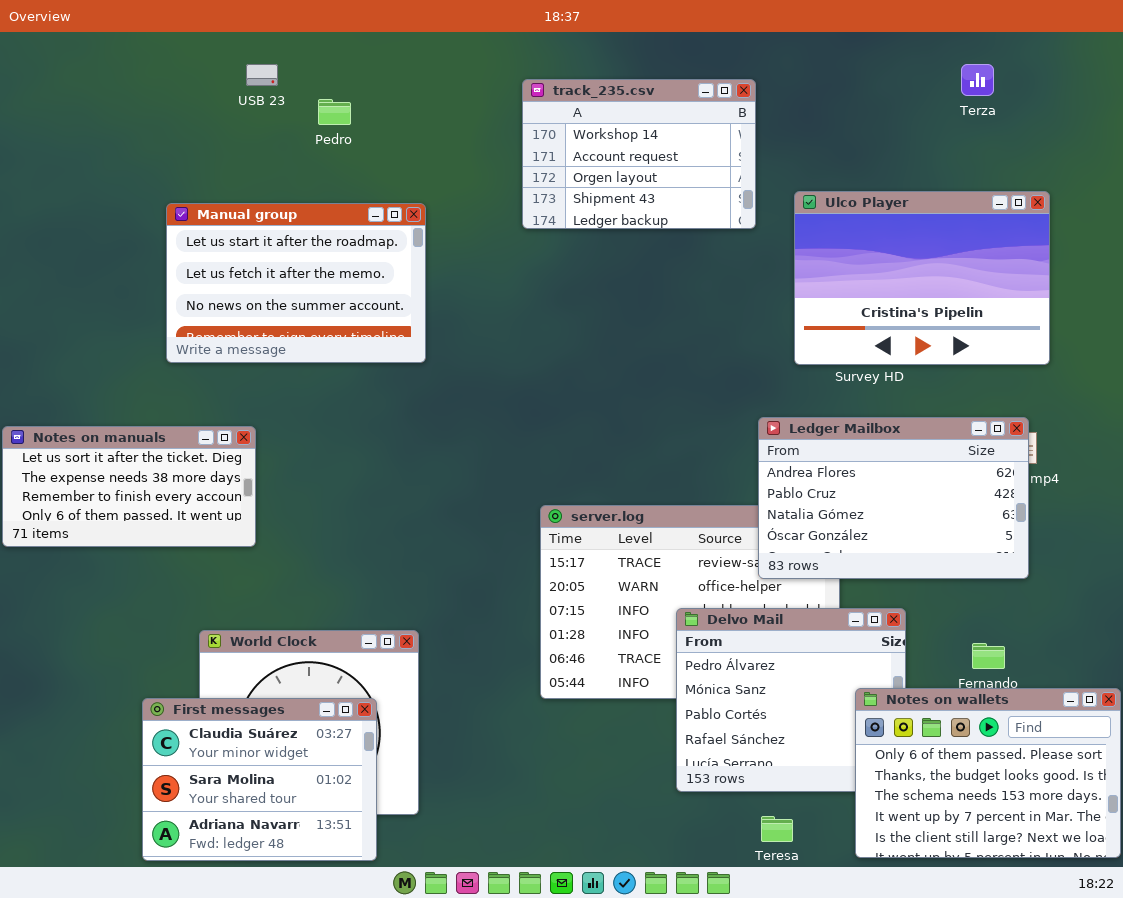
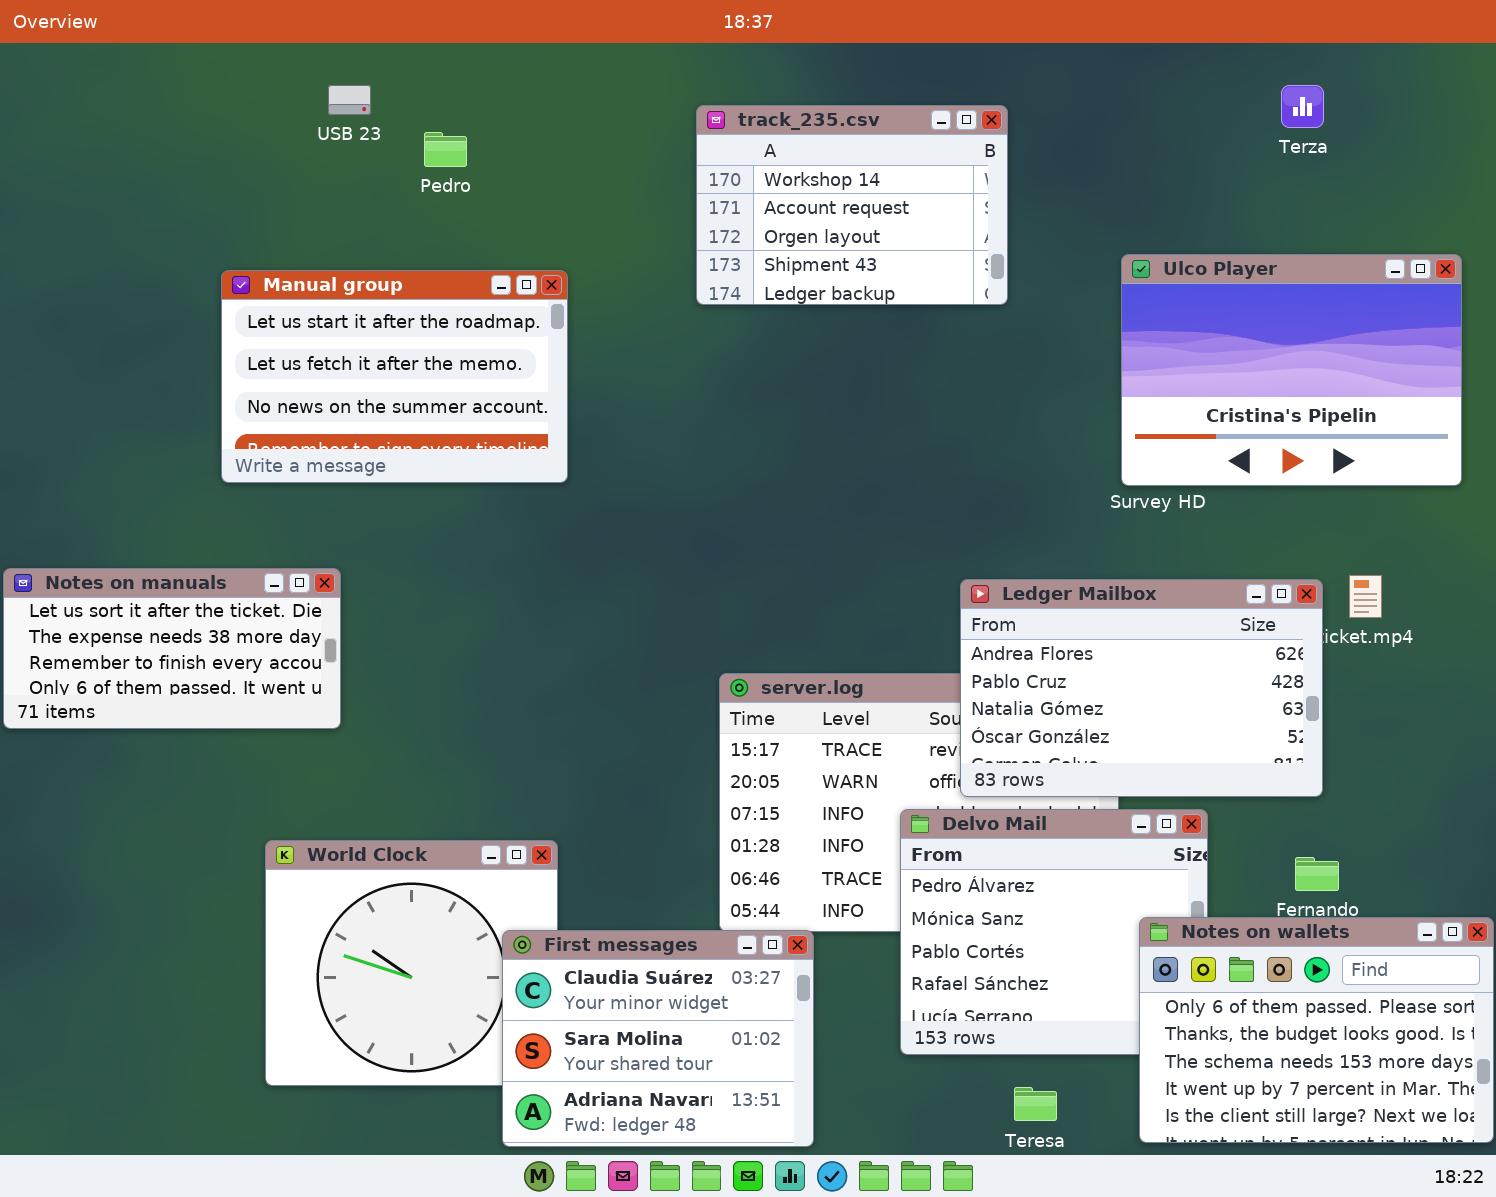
Ulco Player: [794,191,1050,365] -> [1121,254,1462,486], moved
Ledger Mailbox: [758,417,1029,579] -> [960,579,1323,797], moved
First messages: [142,698,377,861] -> [502,930,814,1147], moved

